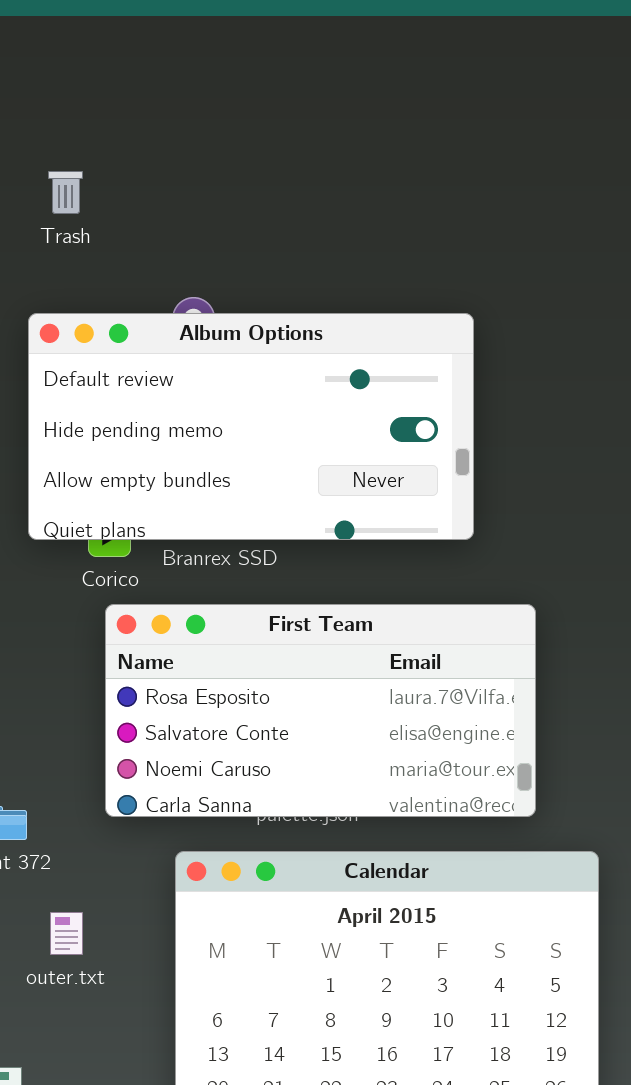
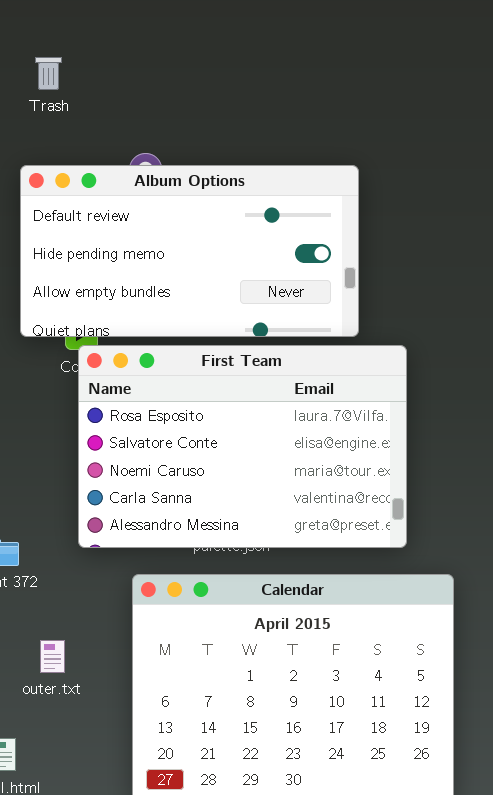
First Team: [105,604,536,817] -> [78,345,407,548], resized
outer.txt: [50,912,83,955] -> [40,640,65,673], moved

